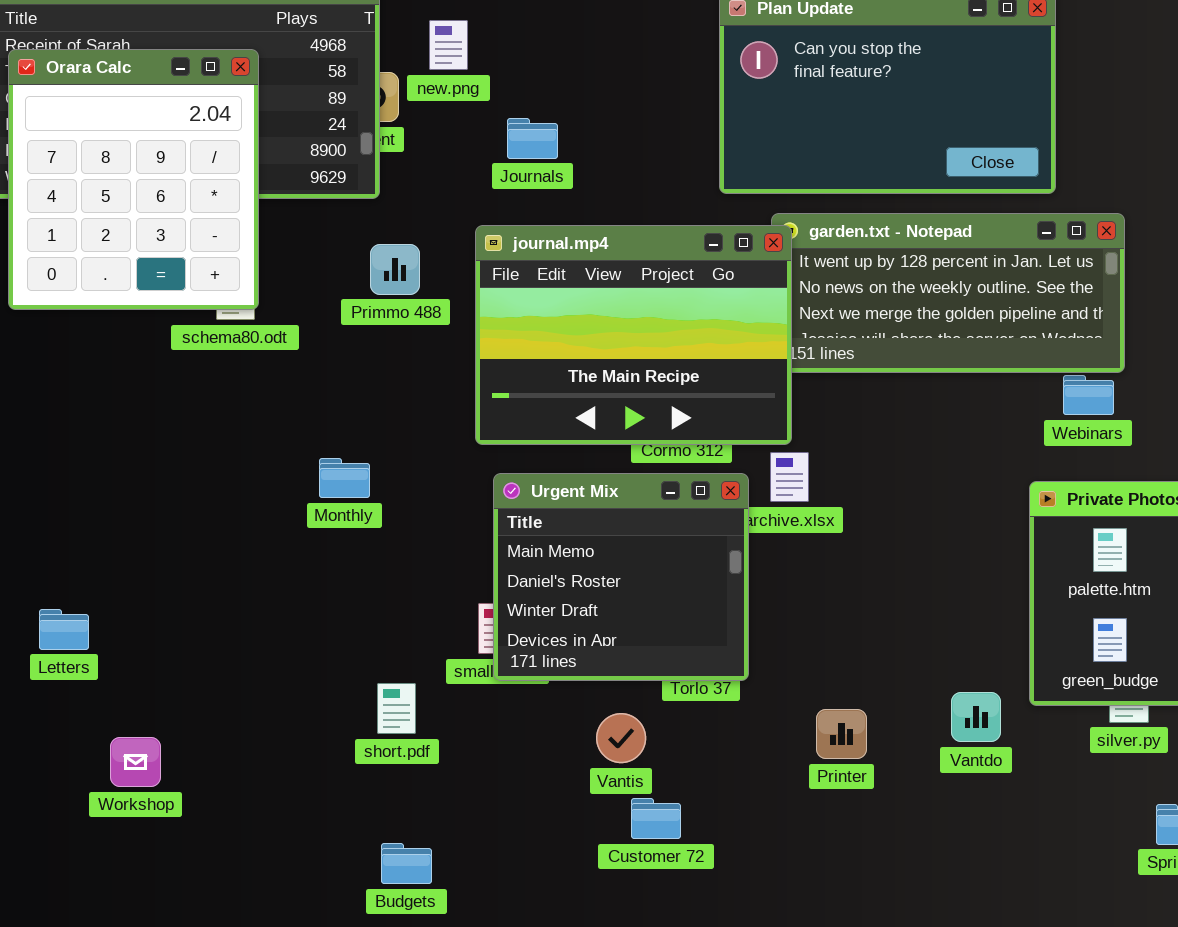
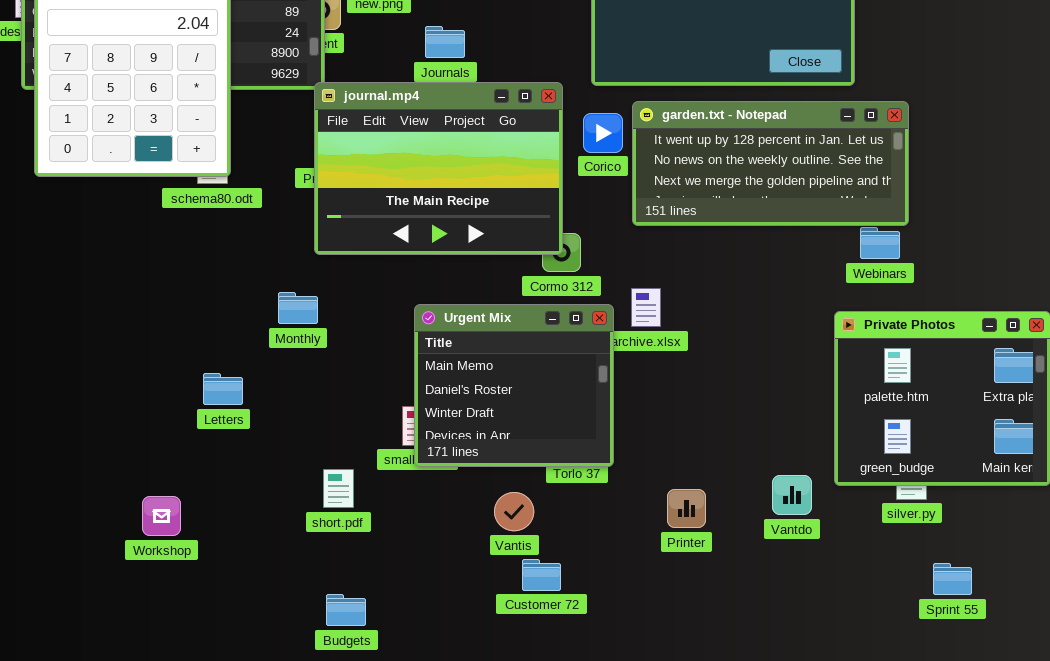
journal.mp4: [475,225,792,445] -> [314,82,563,255], moved
Letters: [39,609,89,650] -> [203,373,243,405], moved
Workshop: [110,737,161,787] -> [142,496,181,536], moved

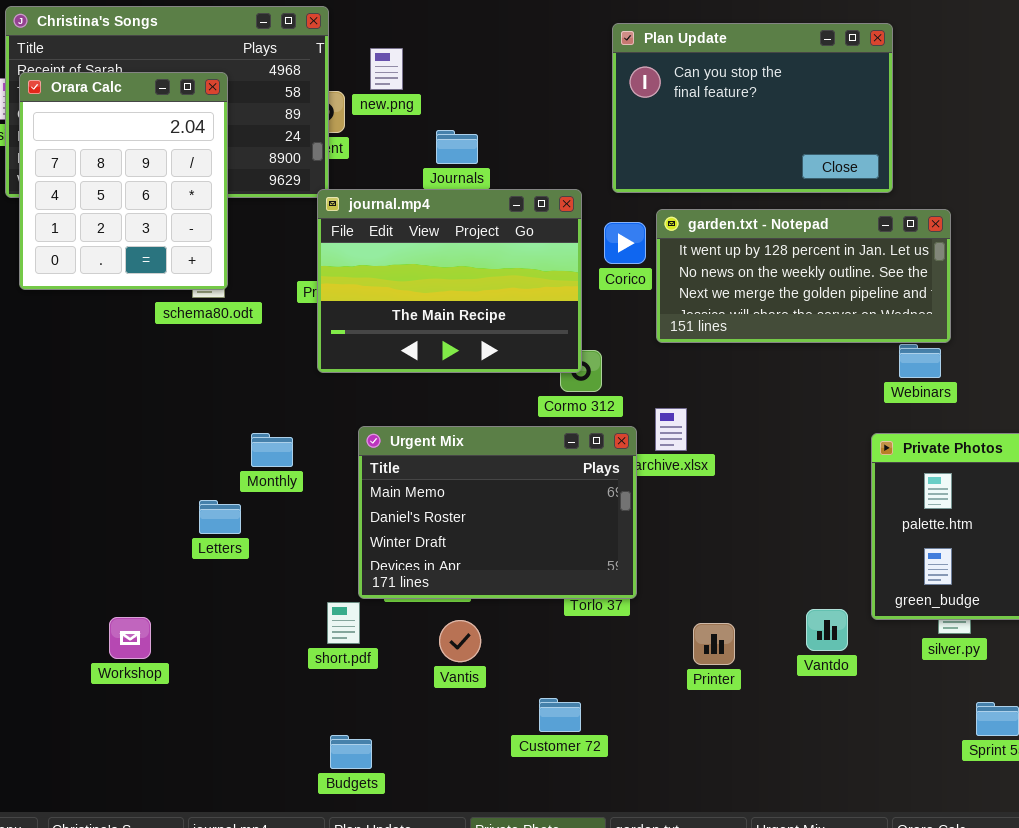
Monthly: [278,292,318,324] -> [251,433,293,467], moved
Urgent Mix: [414,304,614,467] -> [358,426,637,599], resized
Vantis: [494,492,534,531] -> [439,620,481,662], moved
Workshop: [142,496,181,536] -> [109,617,151,659], moved

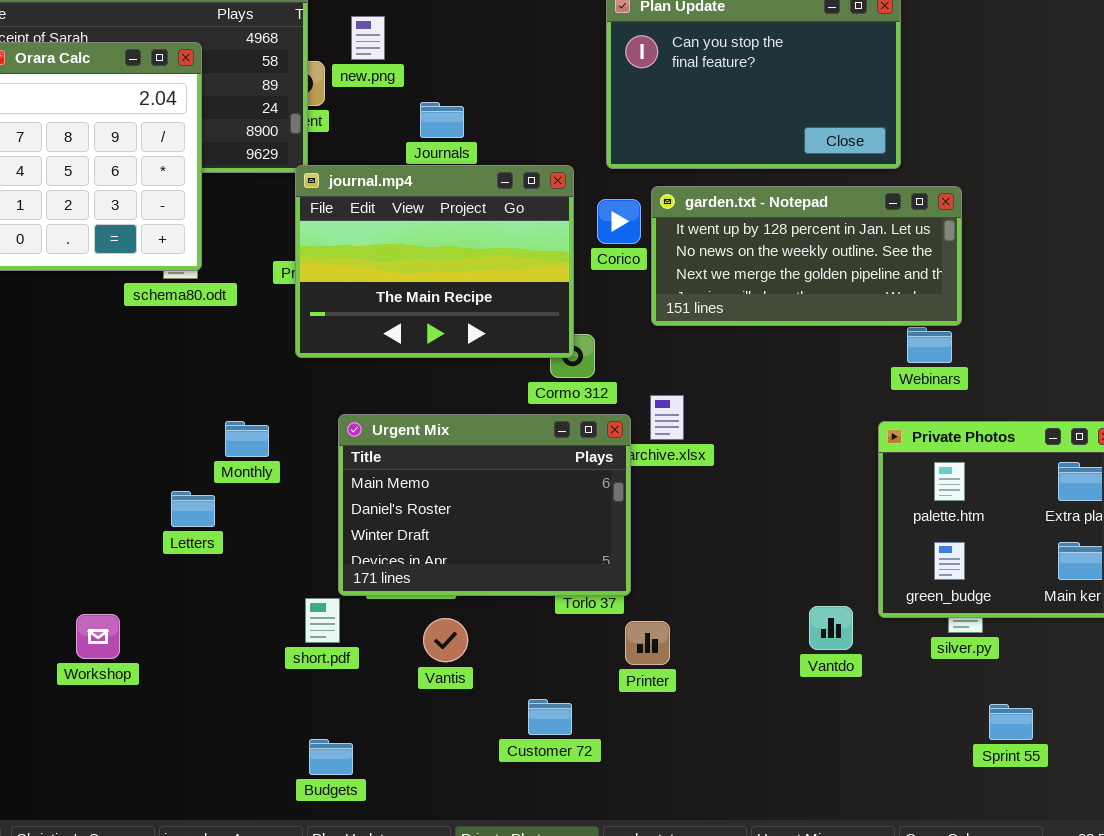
Printer: [693,623,735,665] -> [625,621,670,665], moved

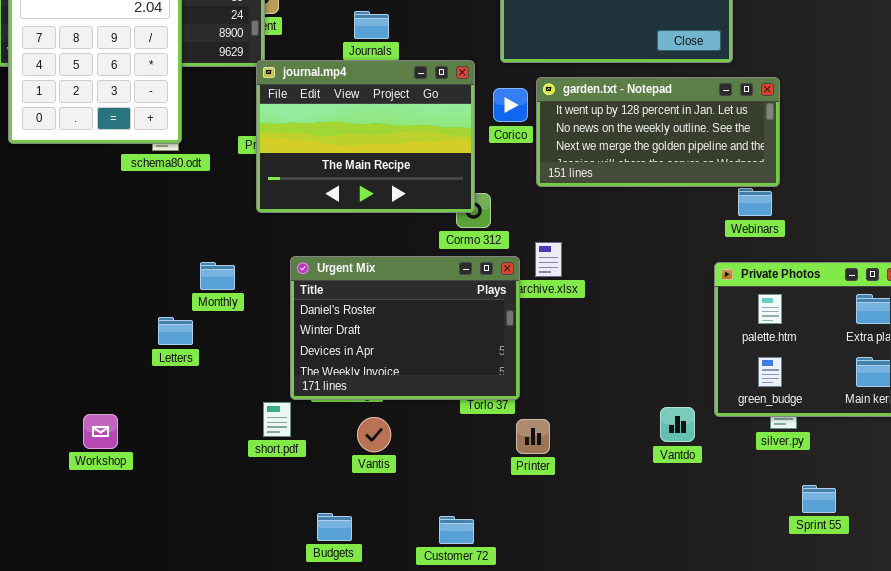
Urgent Mix: [338,414,631,596] -> [290,256,520,400], scrolled down 1 row
Customer 72: [528,699,572,735] -> [439,516,474,544], moved
Budgets: [309,739,353,775] -> [317,513,352,541], moved

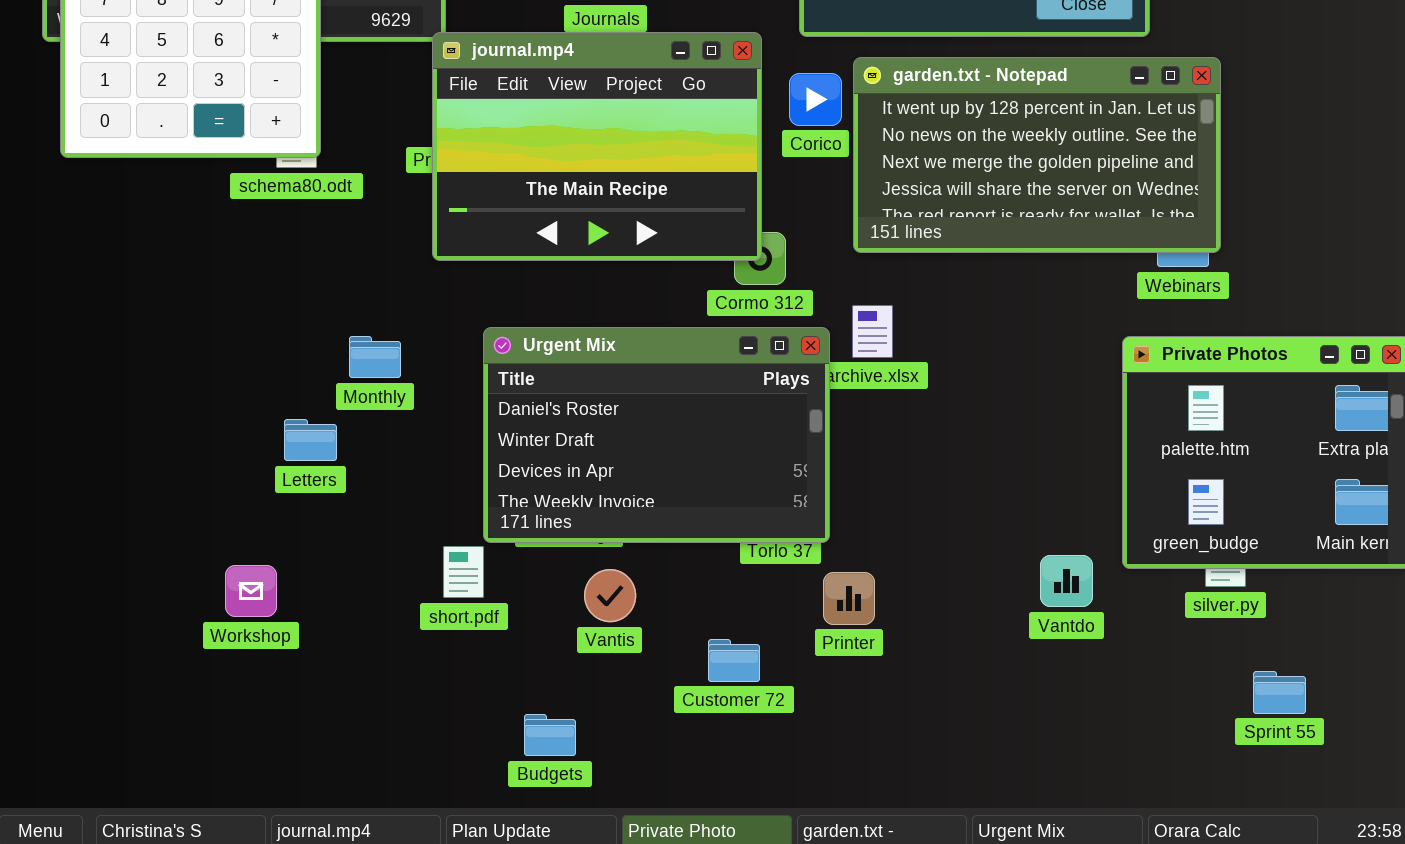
garden.txt - Notepad: [536,77,780,187] -> [853,57,1221,253], resized
Workshop: [83,414,118,449] -> [225,565,277,617], moved
Customer 72: [439,516,474,544] -> [708,639,760,682], moved

